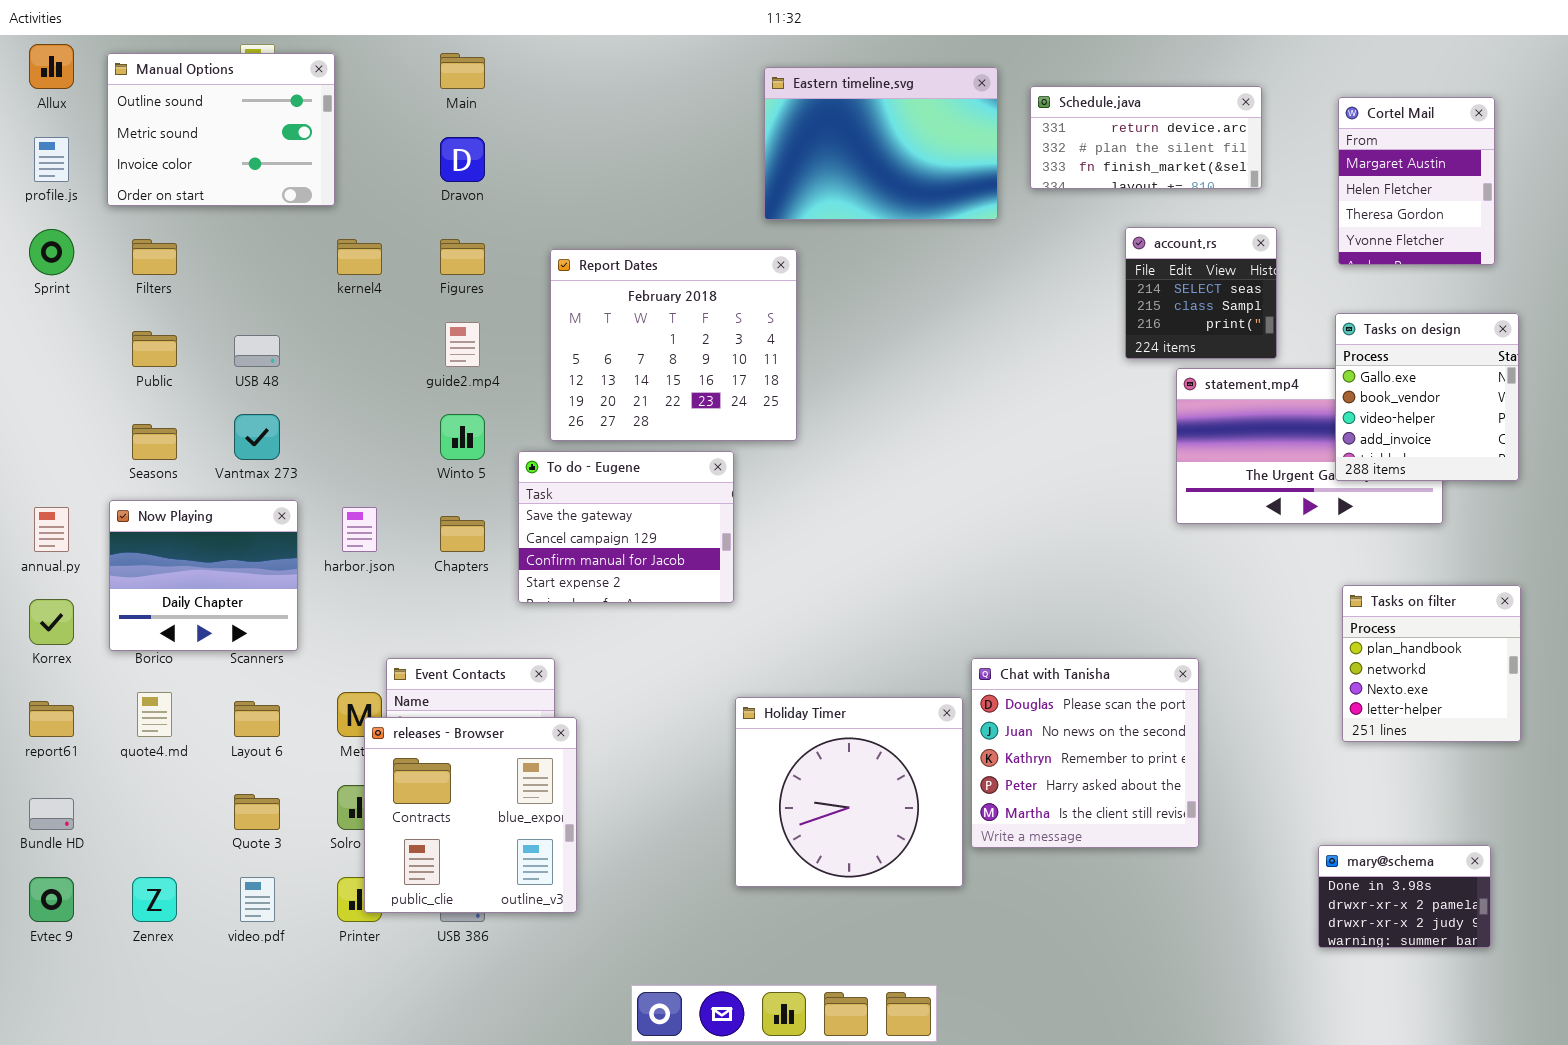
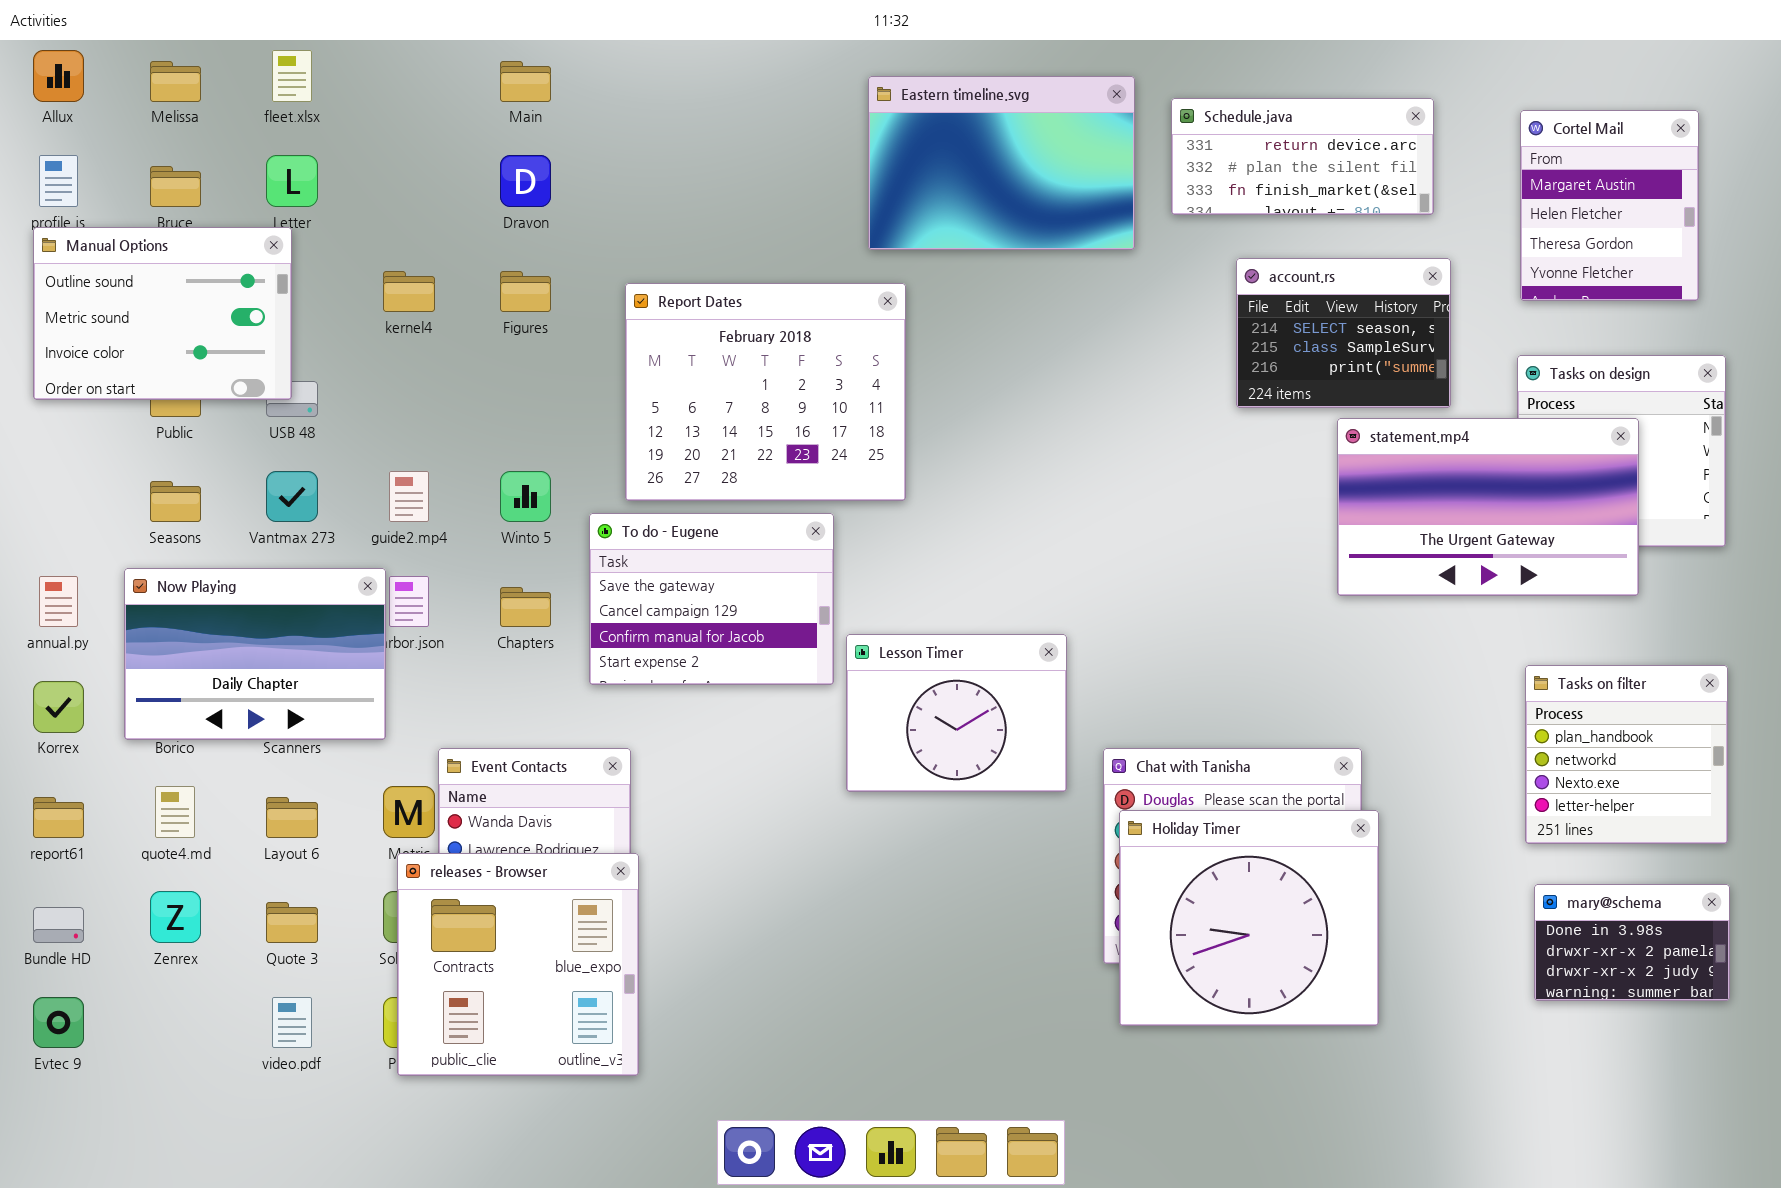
Manual Options: [107,53,335,206] -> [33,227,292,400], moved
account.rs: [1125,227,1277,359] -> [1236,258,1451,408], resized
guide2.mp4: [445,322,480,367] -> [389,471,429,522], moved
statement.mp4: [1176,368,1443,524] -> [1337,418,1639,596], raised
Now Playing: [109,500,298,651] -> [124,568,386,740], resized
Lesson Timer: none -> [846,634,1067,792], opened
Holiday Timer: [735,697,963,887] -> [1119,810,1379,1026], moved
releases - Browser: [364,717,577,913] -> [397,853,639,1076], moved
mary@schema: [1318,845,1491,948] -> [1534,884,1730,1001], moved
Zenrex: [132,877,177,922] -> [150,891,201,943], moved

